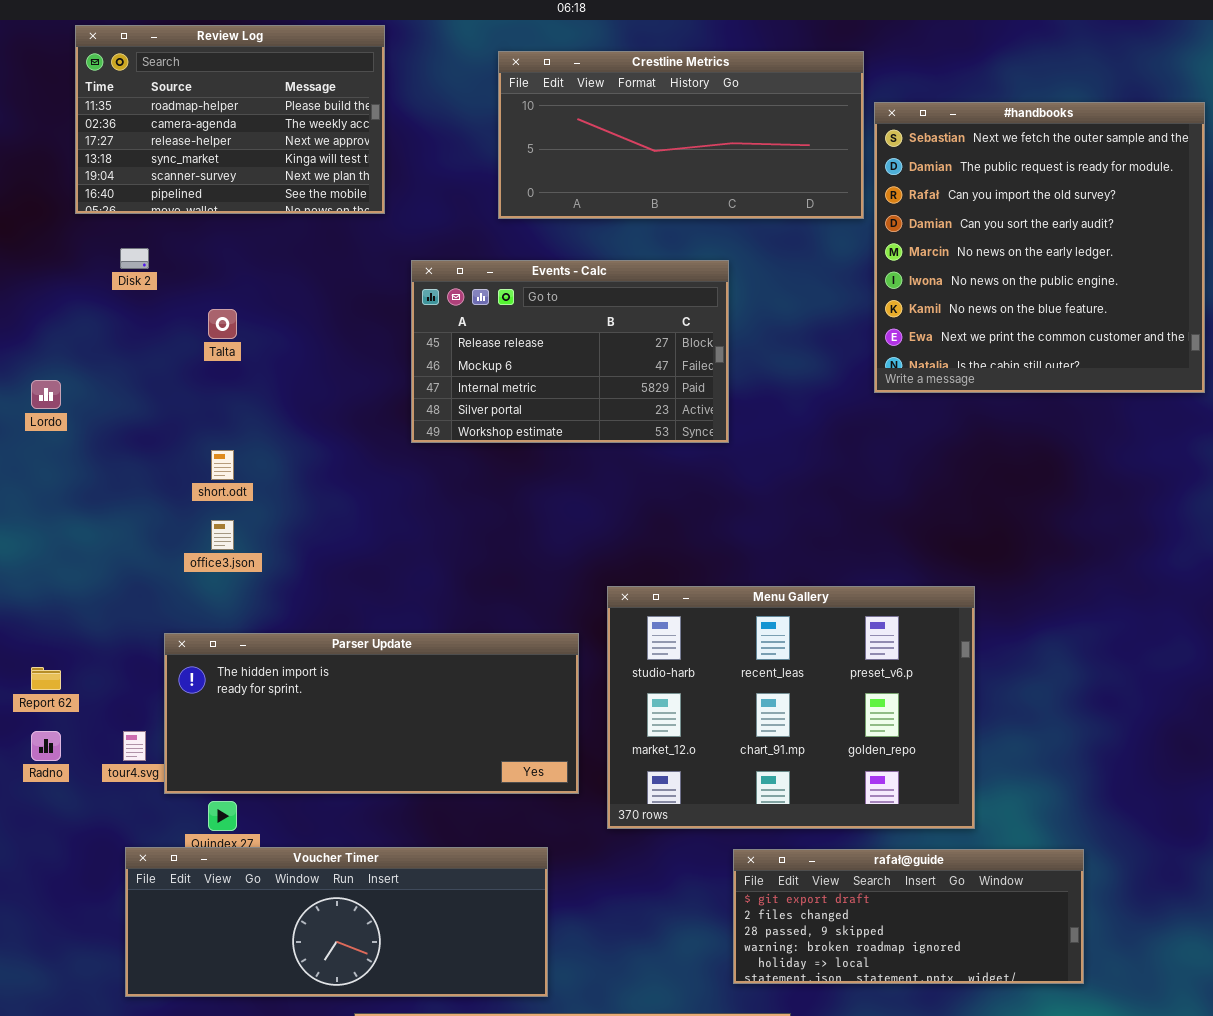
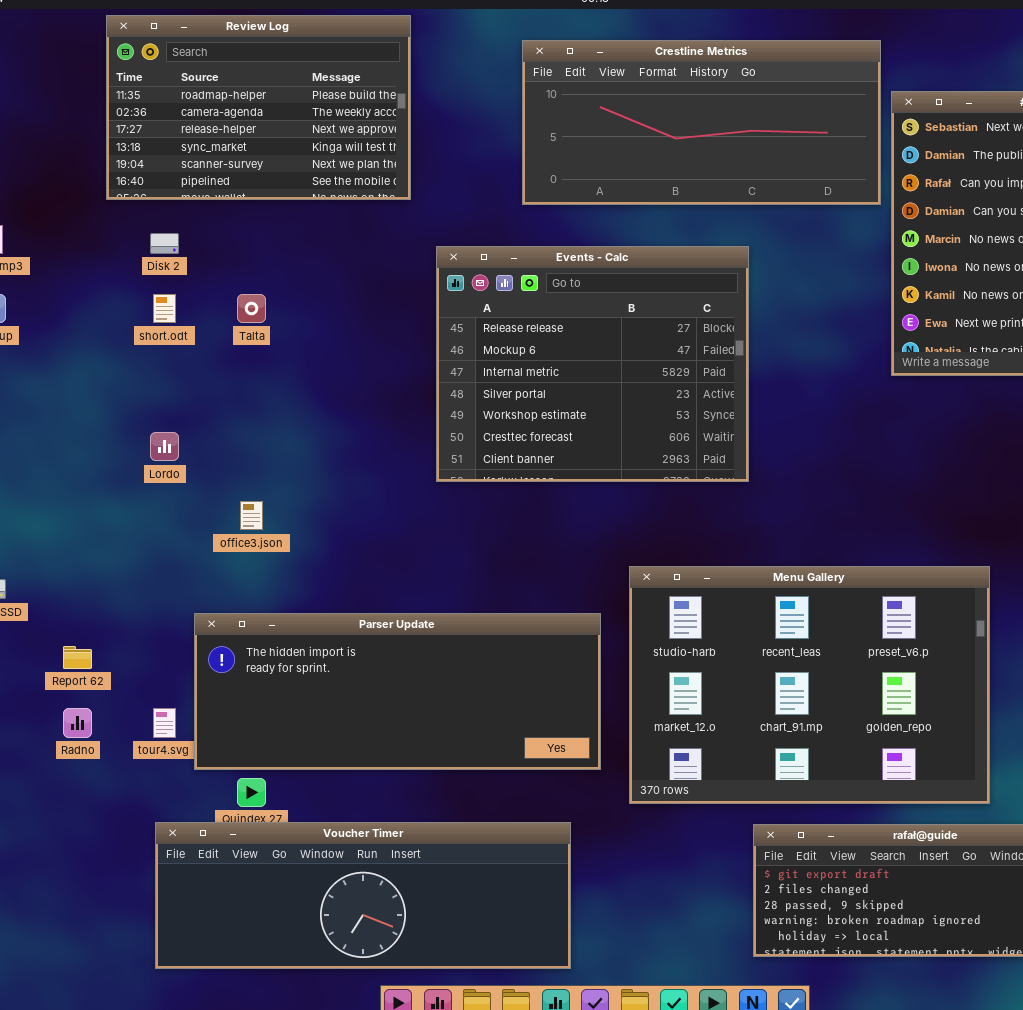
Events - Calc: [411,260,729,443] -> [436,246,749,482], resized
Lordo: [31,380,61,409] -> [150,432,179,461], moved
short.odt: [211,450,234,480] -> [153,294,176,323], moved

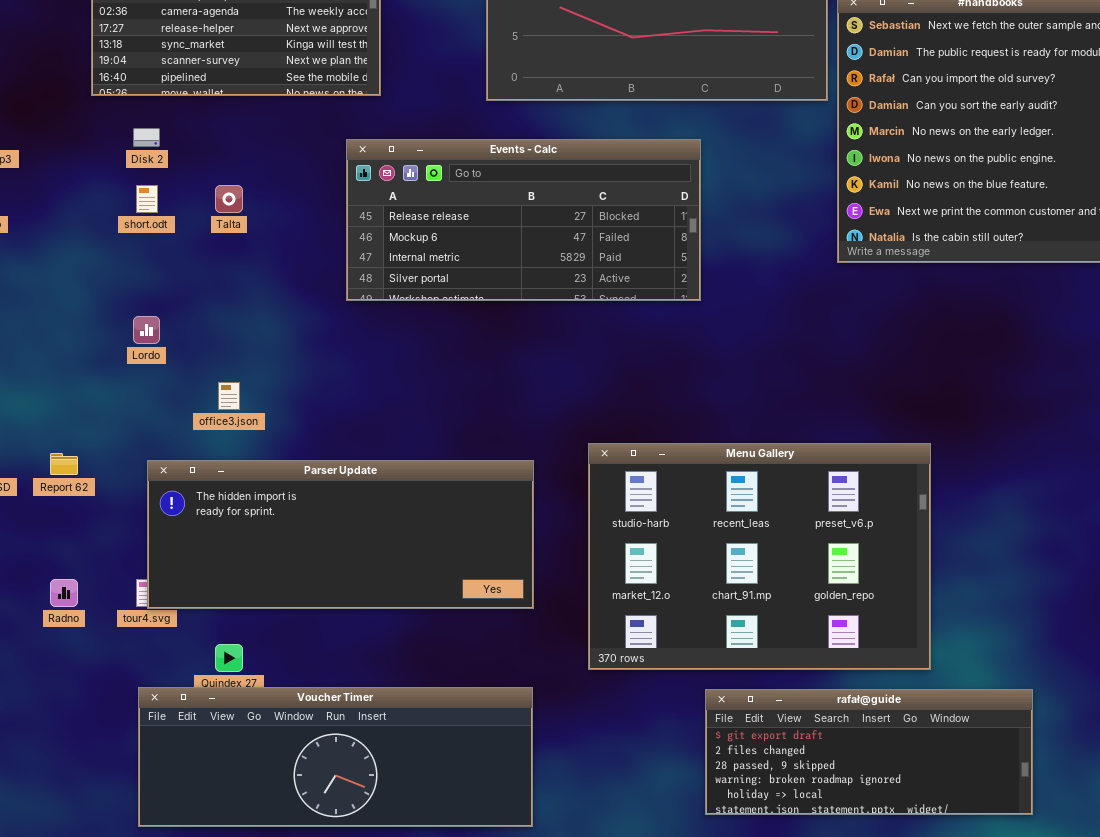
Events - Calc: [436,246,749,482] -> [346,139,701,301], resized
Parser Update: [194,613,601,770] -> [147,460,534,609], moved
Report 62: [63,646,92,669] -> [50,453,78,475], moved

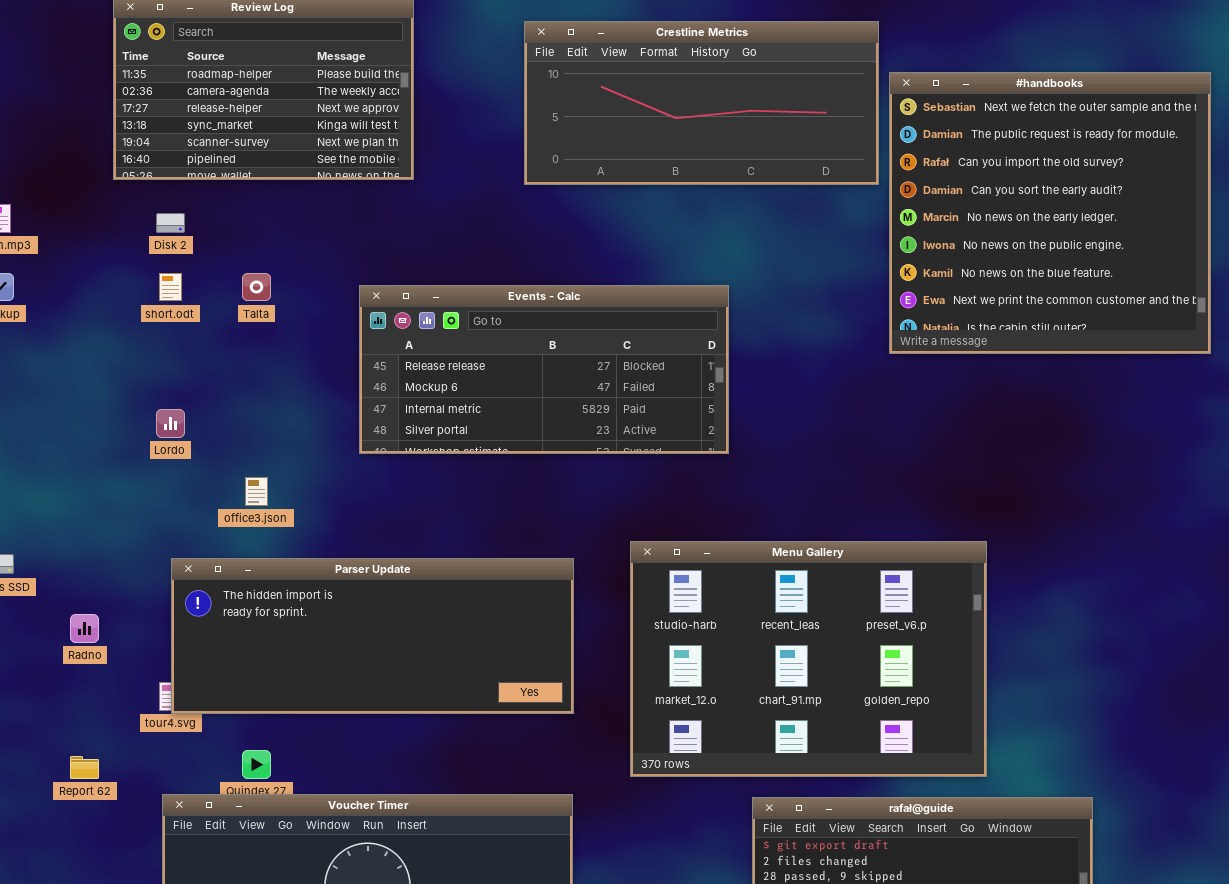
Events - Calc: [346,139,701,301] -> [359,285,729,454], moved
Report 62: [50,453,78,475] -> [70,756,99,779], moved
Radno: [50,579,78,607] -> [70,614,99,643], moved

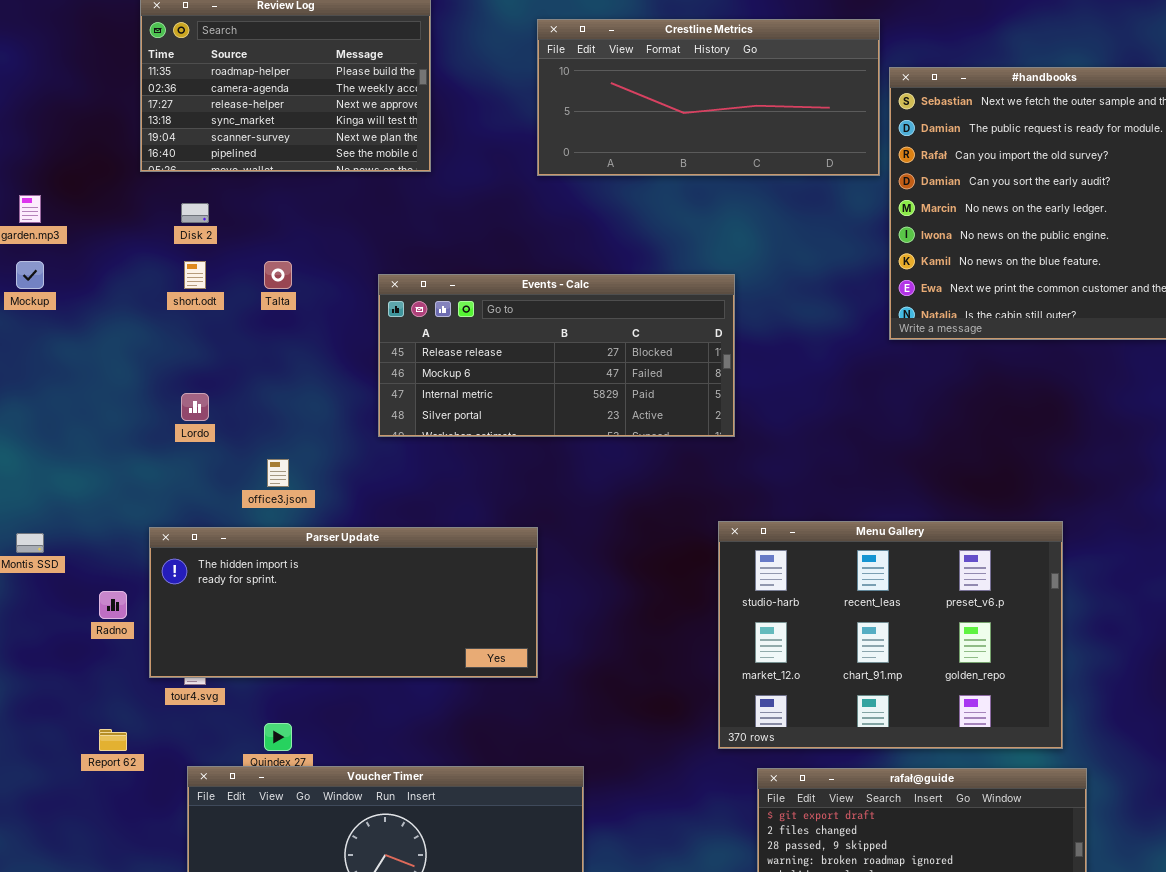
Menu Gallery: [630,541,987,777] -> [718,521,1063,749], moved
Parser Update: [171,558,574,714] -> [149,527,538,678], moved

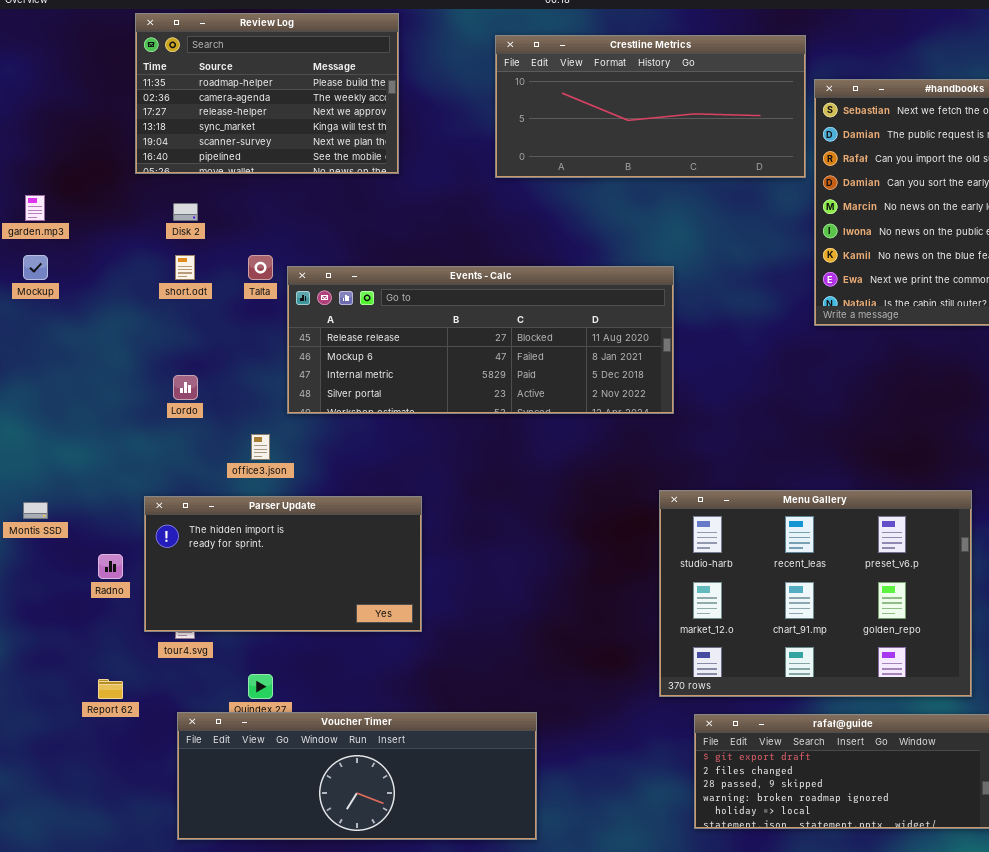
Events - Calc: [378,274,735,437] -> [287,266,674,414], resized
Parser Update: [149,527,538,678] -> [144,496,422,632], resized

